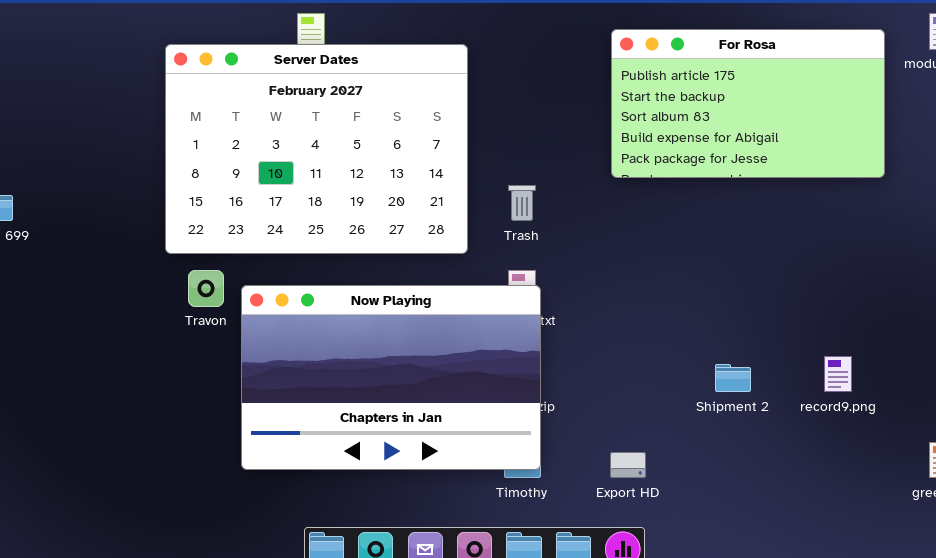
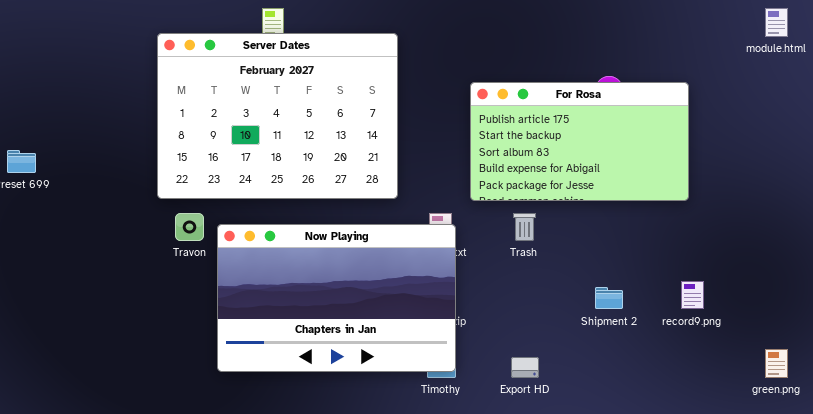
For Rosa: [611,29,885,178] -> [470,82,689,201], moved
Trash: [508,185,536,221] -> [513,213,536,241], moved

